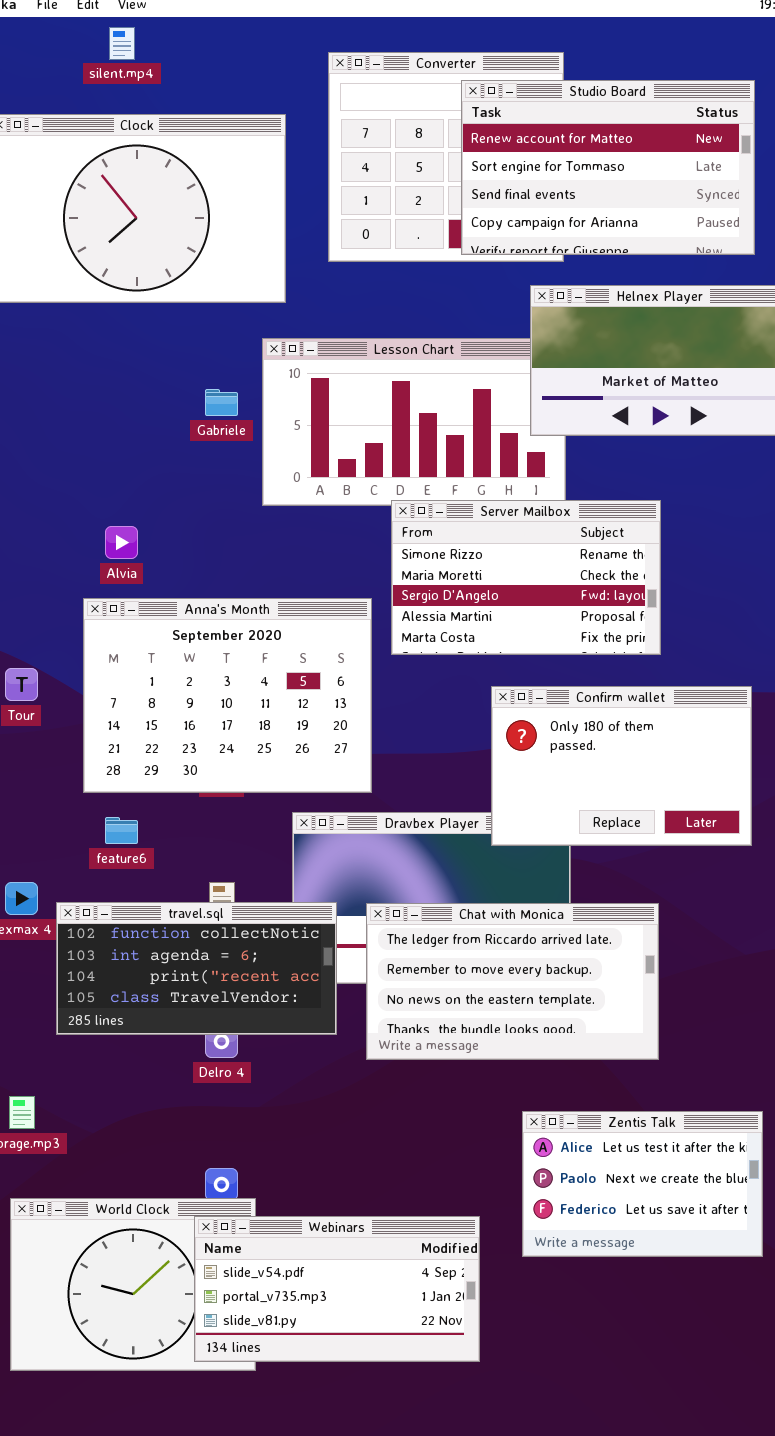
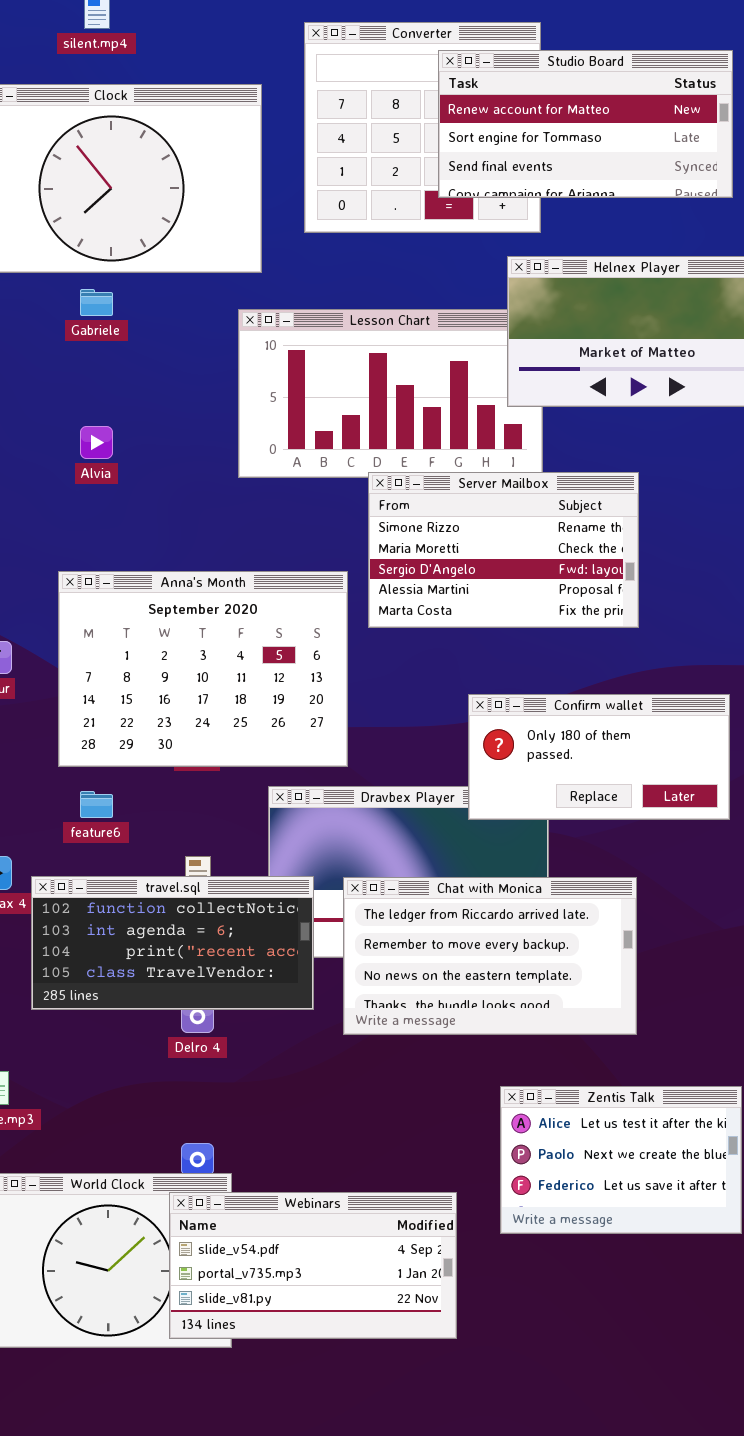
Studio Board: [461,80,755,255] -> [438,50,733,198], resized
Gabriele: [205,389,238,416] -> [80,289,113,316], moved
Alvia: [105,526,138,559] -> [80,426,113,459], moved
Confirm wallet: [491,686,752,846] -> [468,694,730,820], resized

